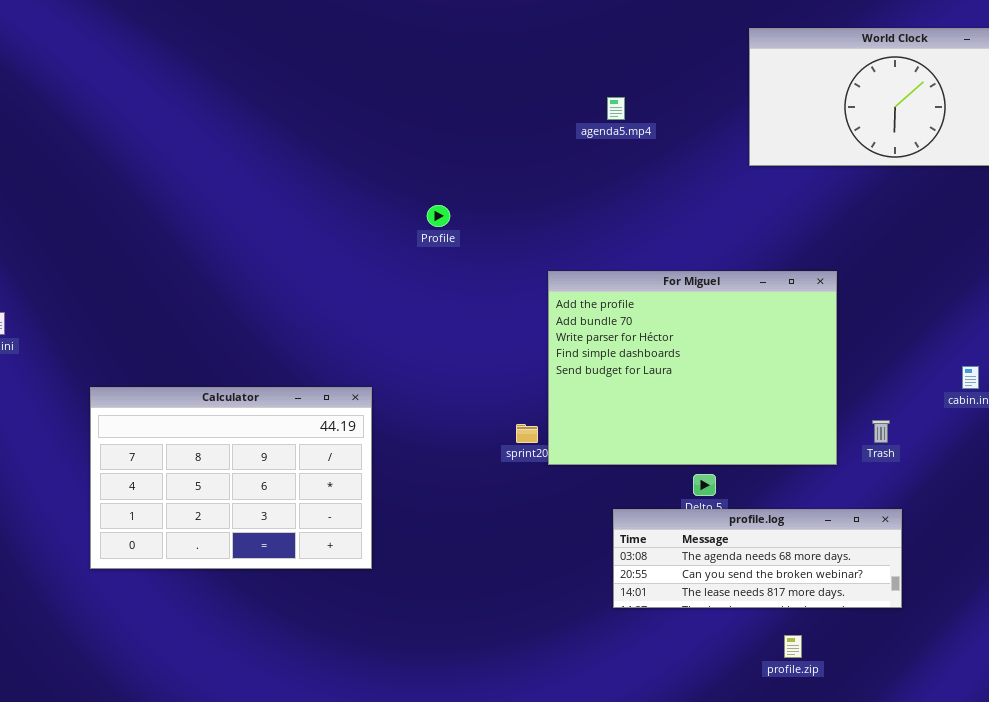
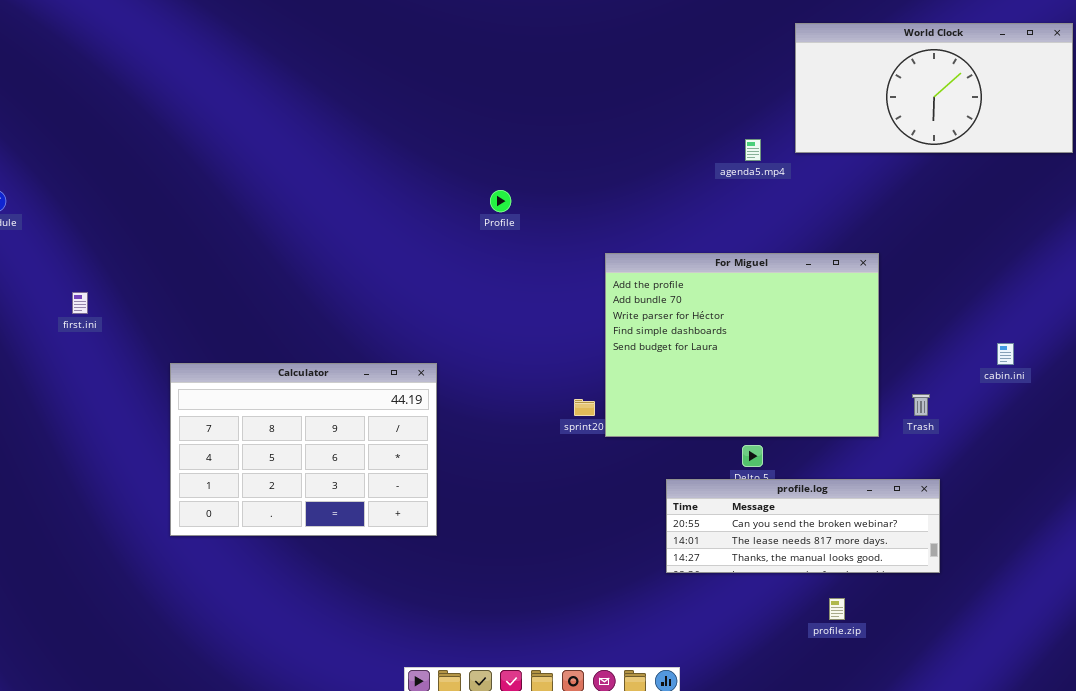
agenda5.mp4: [607,97,625,120] -> [745,139,761,161], moved
profile.log: [613,509,902,608] -> [666,479,940,573], scrolled down 1 row

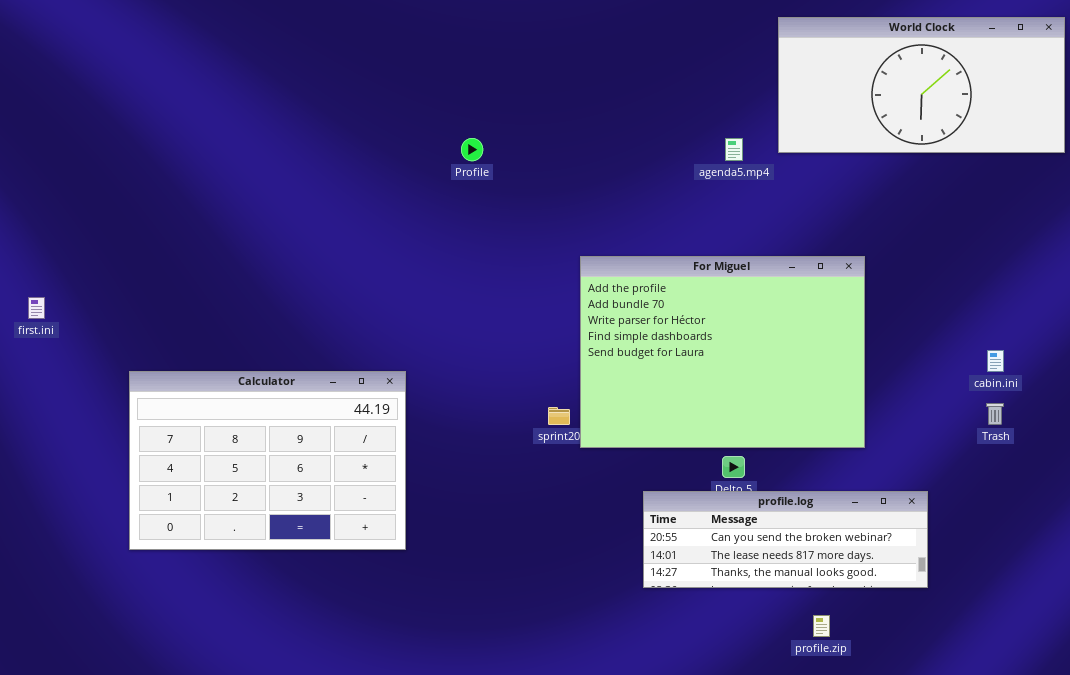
Profile: [490,190,511,212] -> [461,138,483,161], moved
Trash: [912,394,930,416] -> [986,403,1004,425], moved

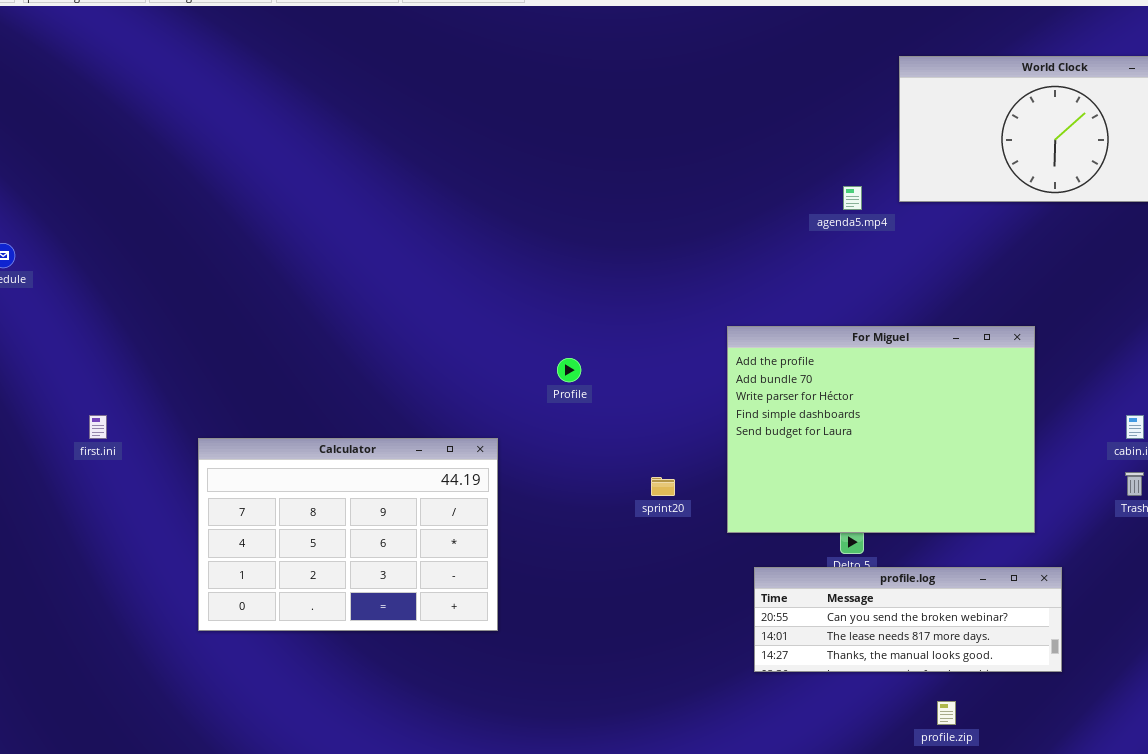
Profile: [461,138,483,161] -> [557,358,581,382], moved
For Miguel: [580,256,865,448] -> [727,326,1035,533], moved
first.ini: [28,297,45,319] -> [89,415,107,439], moved

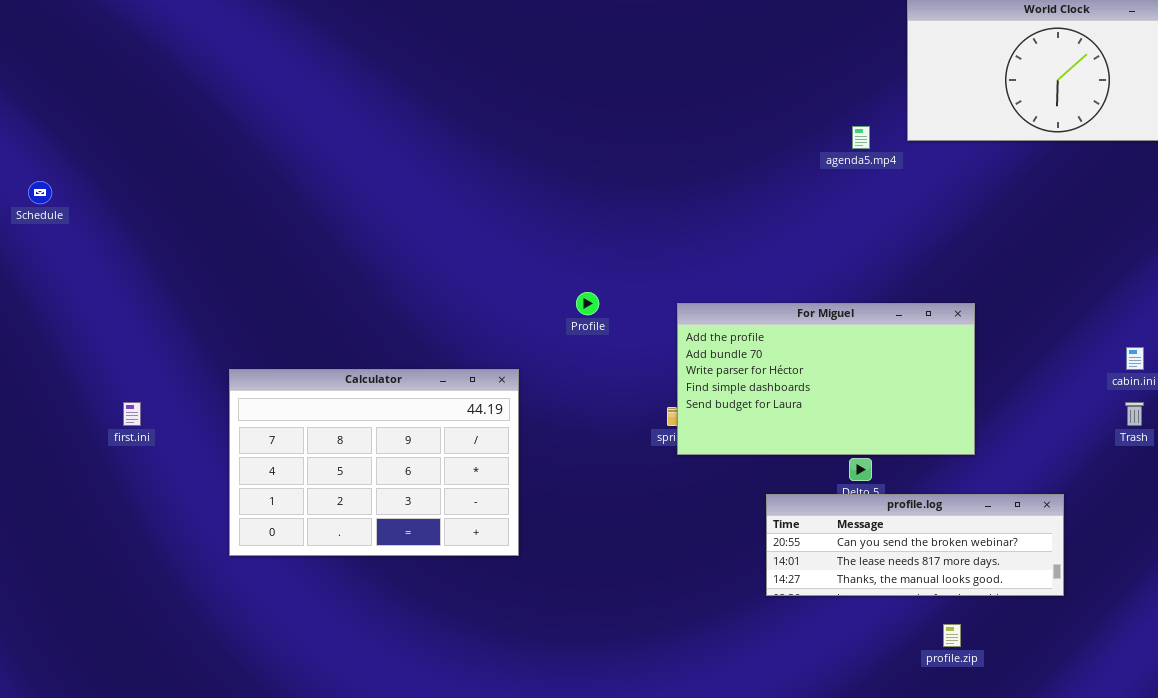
For Miguel: [727,326,1035,533] -> [677,303,975,455], moved, resized
first.ini: [89,415,107,439] -> [123,402,141,426], moved

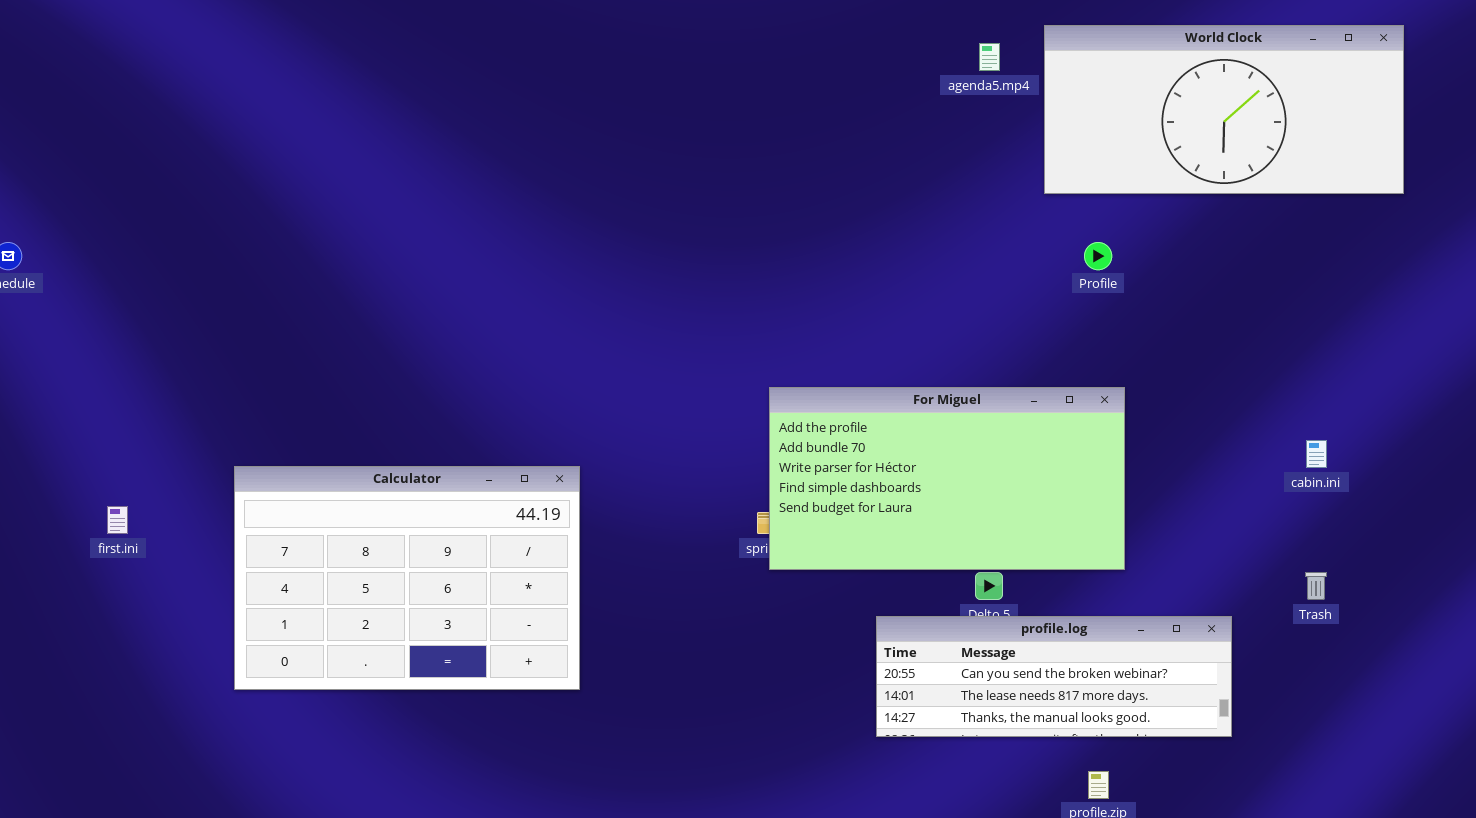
agenda5.mp4: [852,126,870,149] -> [979,43,1000,71], moved
Profile: [576,292,599,315] -> [1084,242,1112,270], moved
Trash: [1125,402,1144,426] -> [1305,572,1327,600], moved

